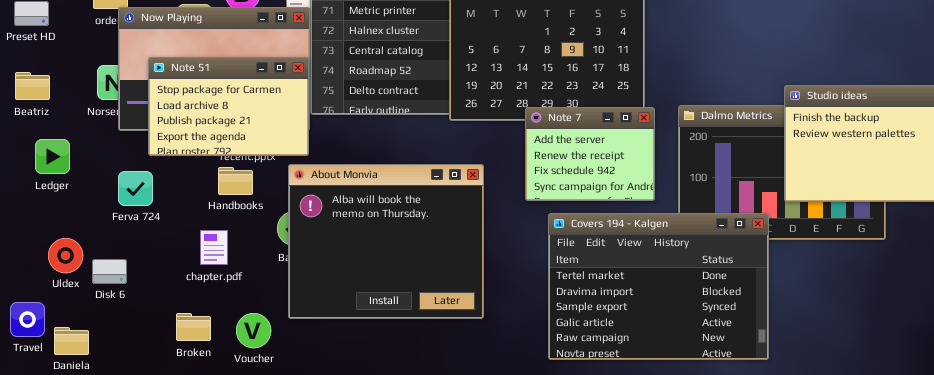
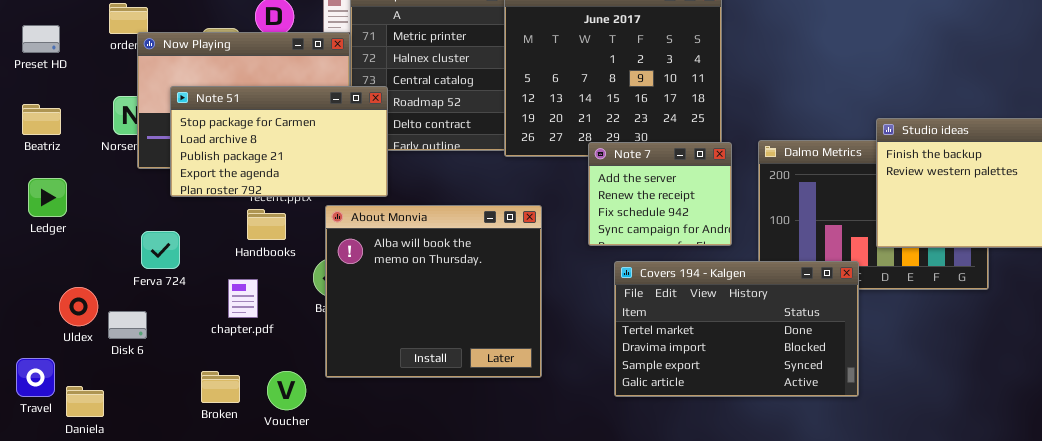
Note 51: [148,57,309,156] -> [170,86,388,197], resized
Ledger: [35,139,70,174] -> [28,178,67,217], moved
Ferva 724: [118,171,153,206] -> [141,231,180,269], moved
Covers 194 - Kalgen: [548,213,769,360] -> [614,261,859,397], resized

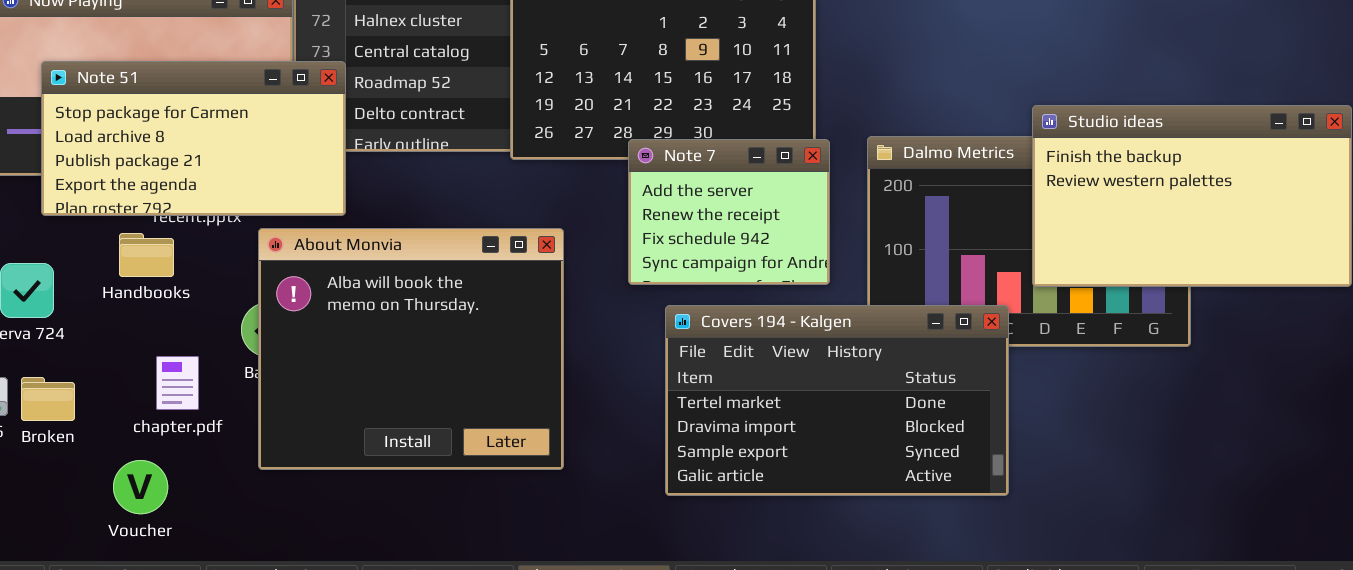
Handbooks: [247,209,286,240] -> [119,233,174,277], moved
chapter.pdf: [228,279,258,318] -> [156,356,199,410], moved
Broken: [201,371,240,403] -> [21,377,75,421], moved
Voucher: [267,371,306,410] -> [113,460,168,514], moved

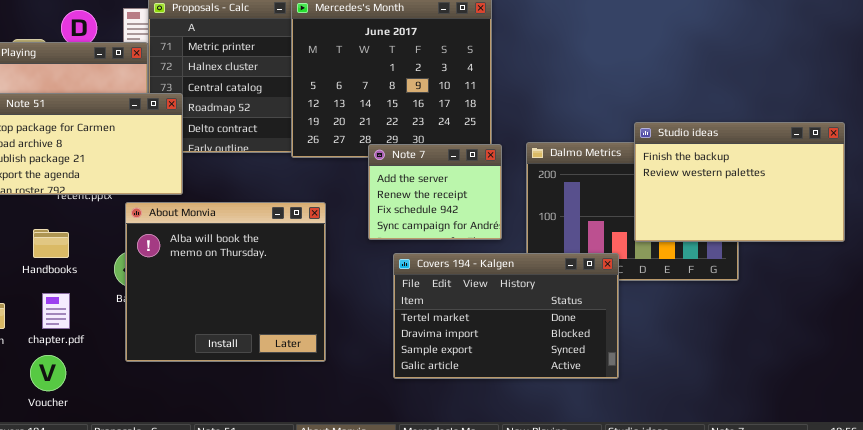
Handbooks: [119,233,174,277] -> [33,229,69,258], moved
chapter.pdf: [156,356,199,410] -> [42,293,70,329], moved

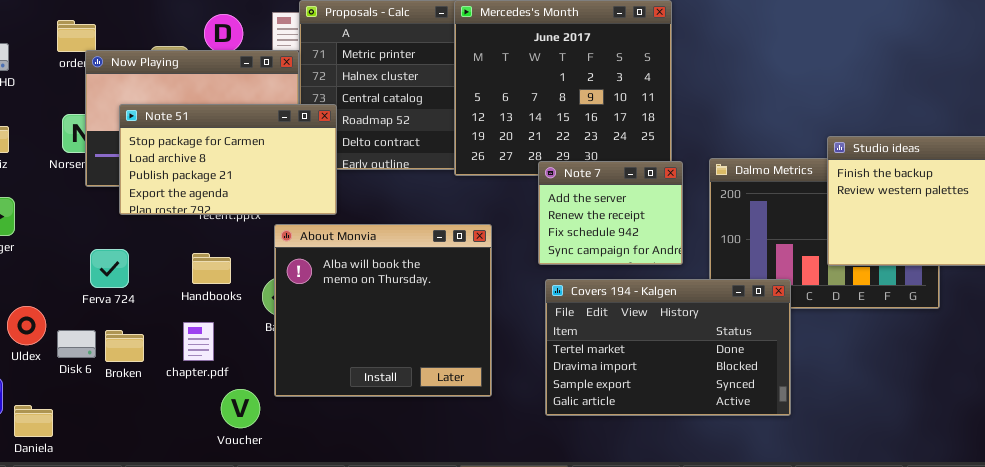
Handbooks: [33,229,69,258] -> [192,253,231,284], moved
Covers 194 - Kalgen: [393,253,619,379] -> [545,279,791,416], moved
Voucher: [30,355,66,391] -> [221,389,260,428], moved

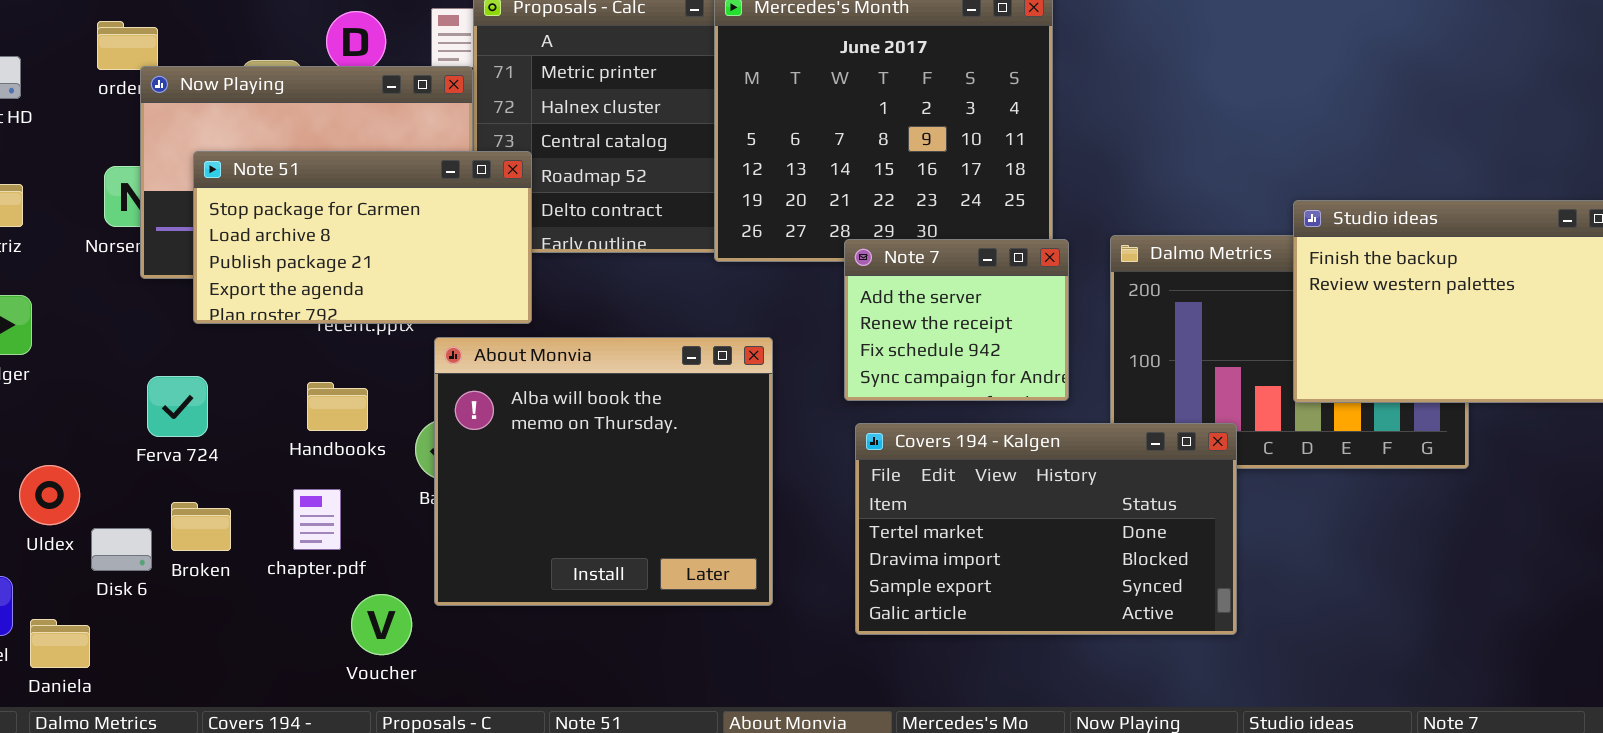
Disk 6: [57,330,96,358] -> [91,528,152,571], moved

